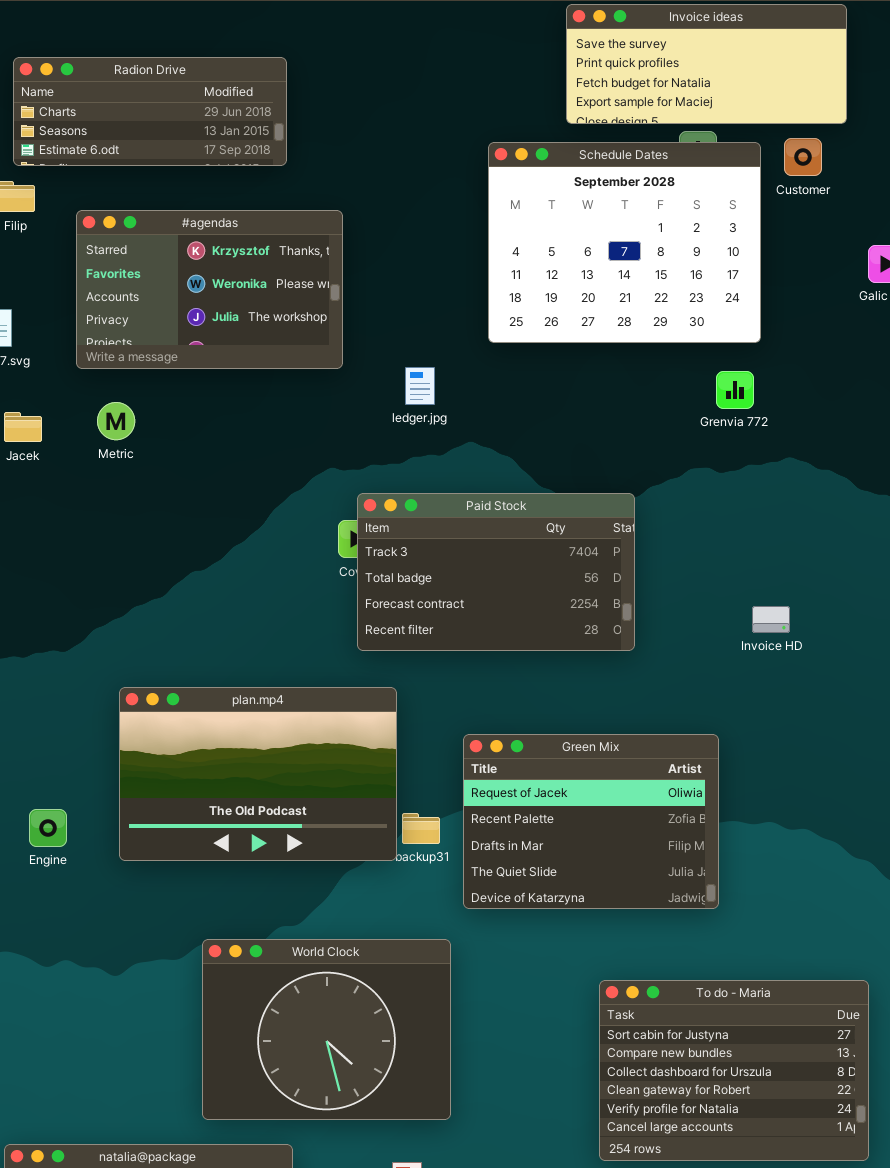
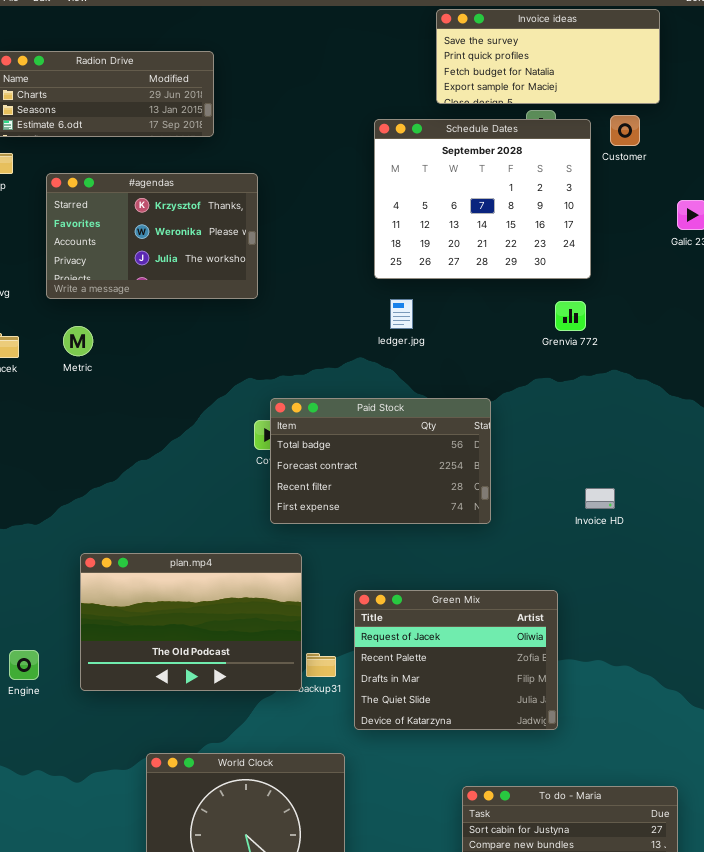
ledger.jpg: [405,367,435,405] -> [390,299,413,329], moved
Paid Stock: [357,493,635,651] -> [270,398,491,524], scrolled down 1 row

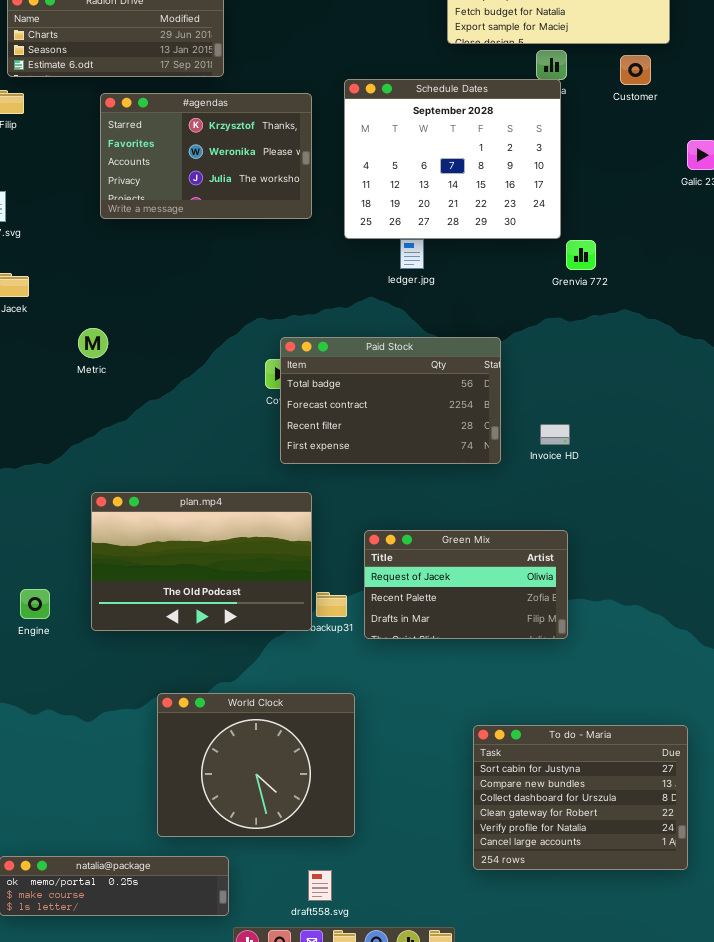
Schedule Dates: [374,119,591,279] -> [344,79,561,239], moved
#agendas: [46,173,258,299] -> [100,93,312,219], moved
Metric: [63,326,93,356] -> [78,328,108,358], moved
Invoice HD: [585,488,615,509] -> [540,424,570,445], moved
Green Mix: [354,590,558,730] -> [364,530,568,639], resized

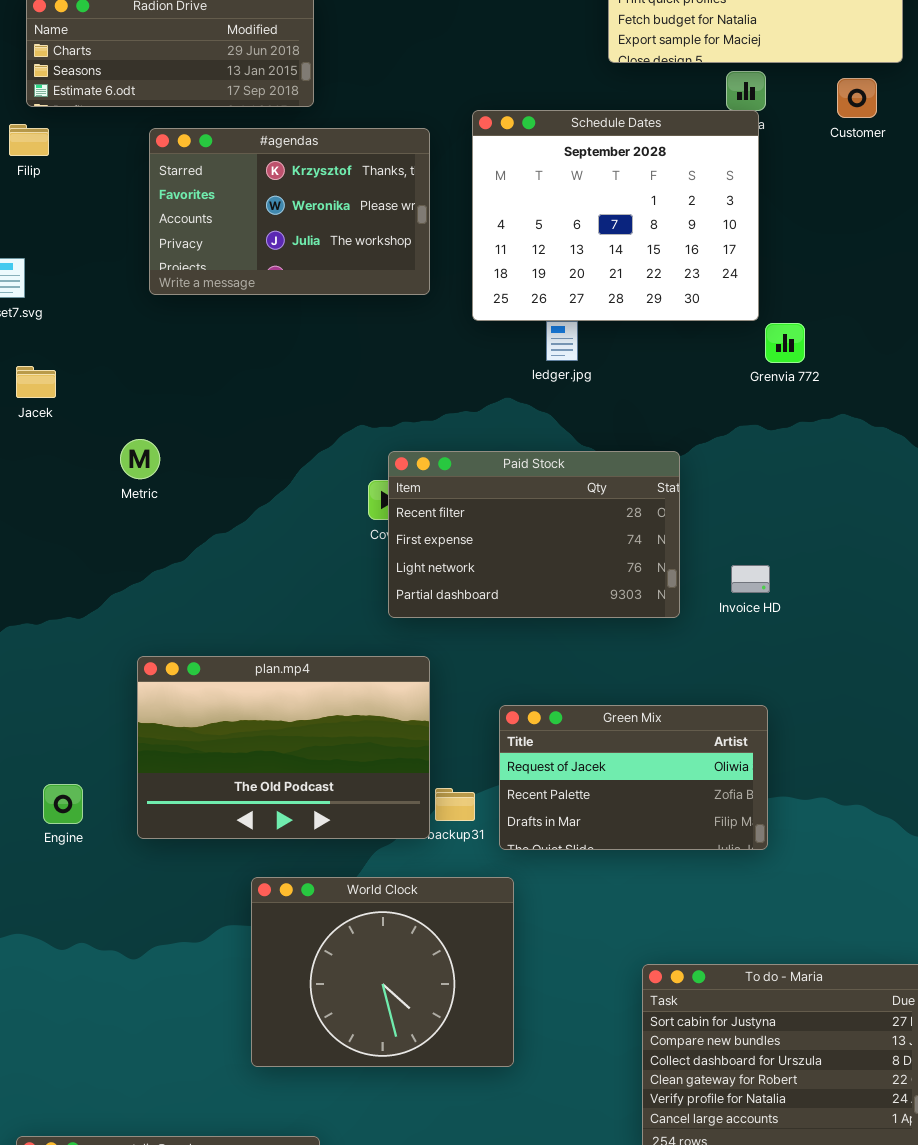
Paid Stock: [280,337,501,464] -> [388,451,680,618], scrolled down 2 rows
World Clock: [157,693,355,837] -> [251,877,514,1067], moved

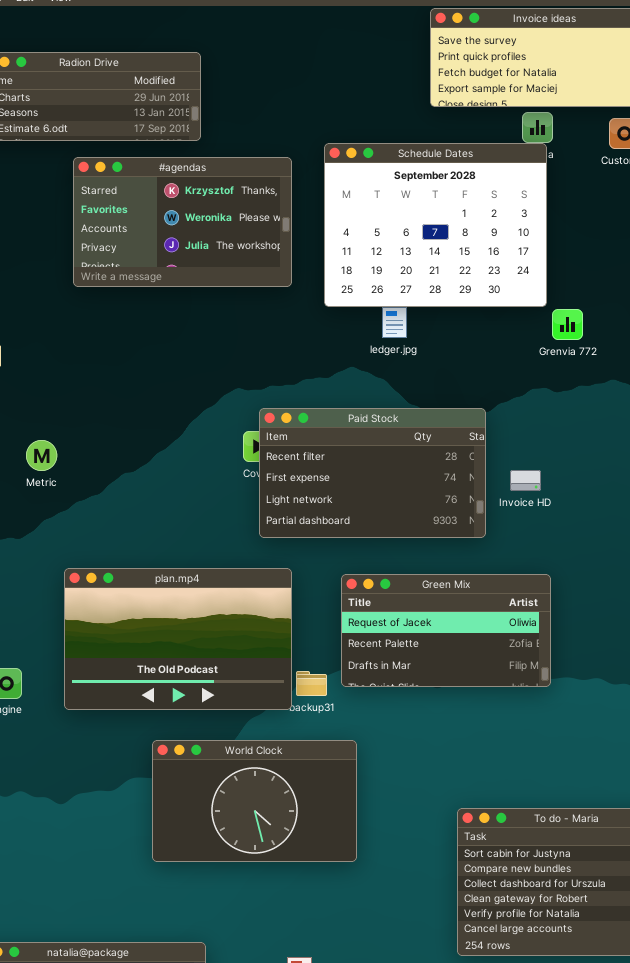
Metric: [120,439,160,479] -> [26,440,57,471], moved
Invoice HD: [731,565,770,593] -> [510,470,541,491], moved
Green Mix: [499,705,768,850] -> [341,574,551,687], moved
World Clock: [251,877,514,1067] -> [152,740,357,862], resized

